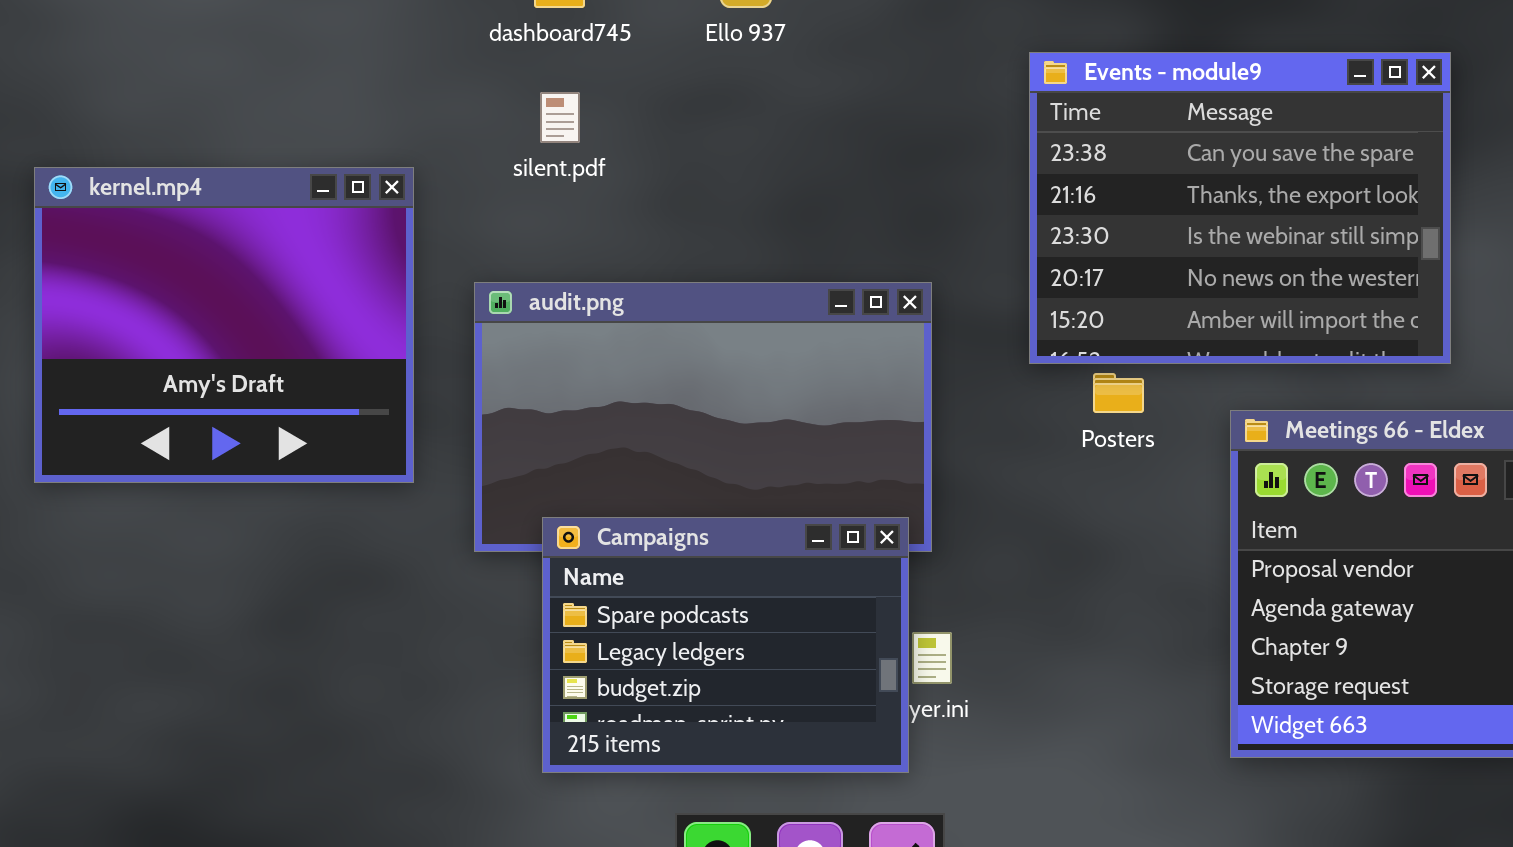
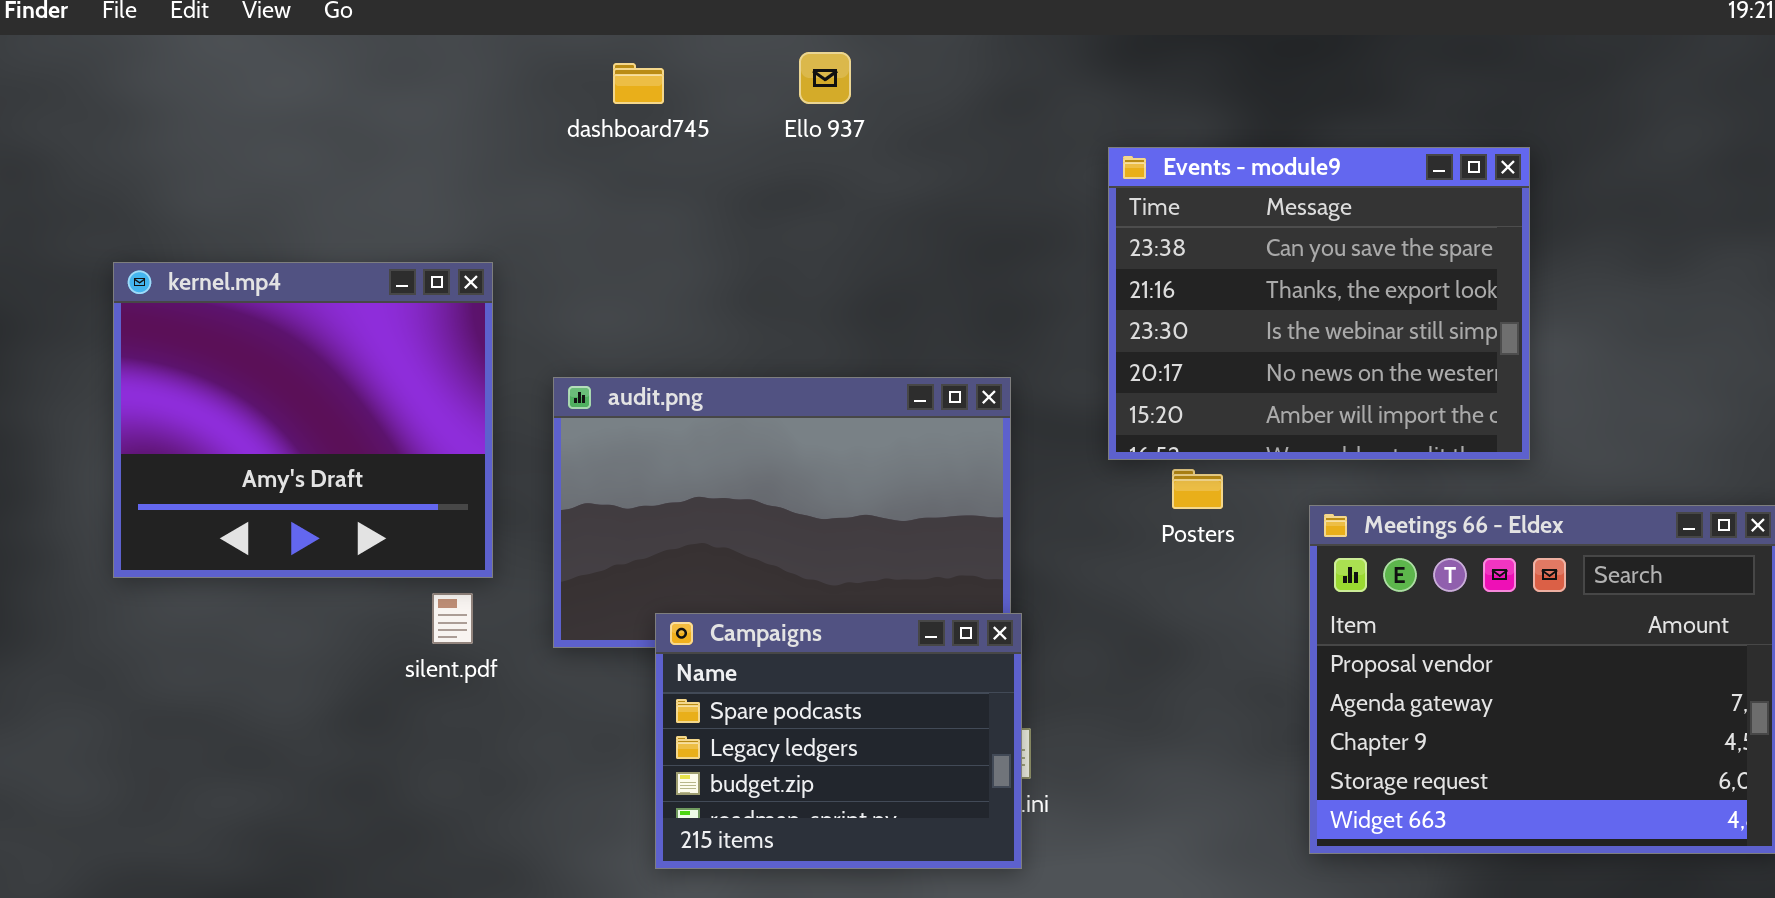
silent.pdf: [540,92,580,143] -> [432,593,473,644], moved
Campaigns: [542,517,909,773] -> [655,613,1022,869], moved

